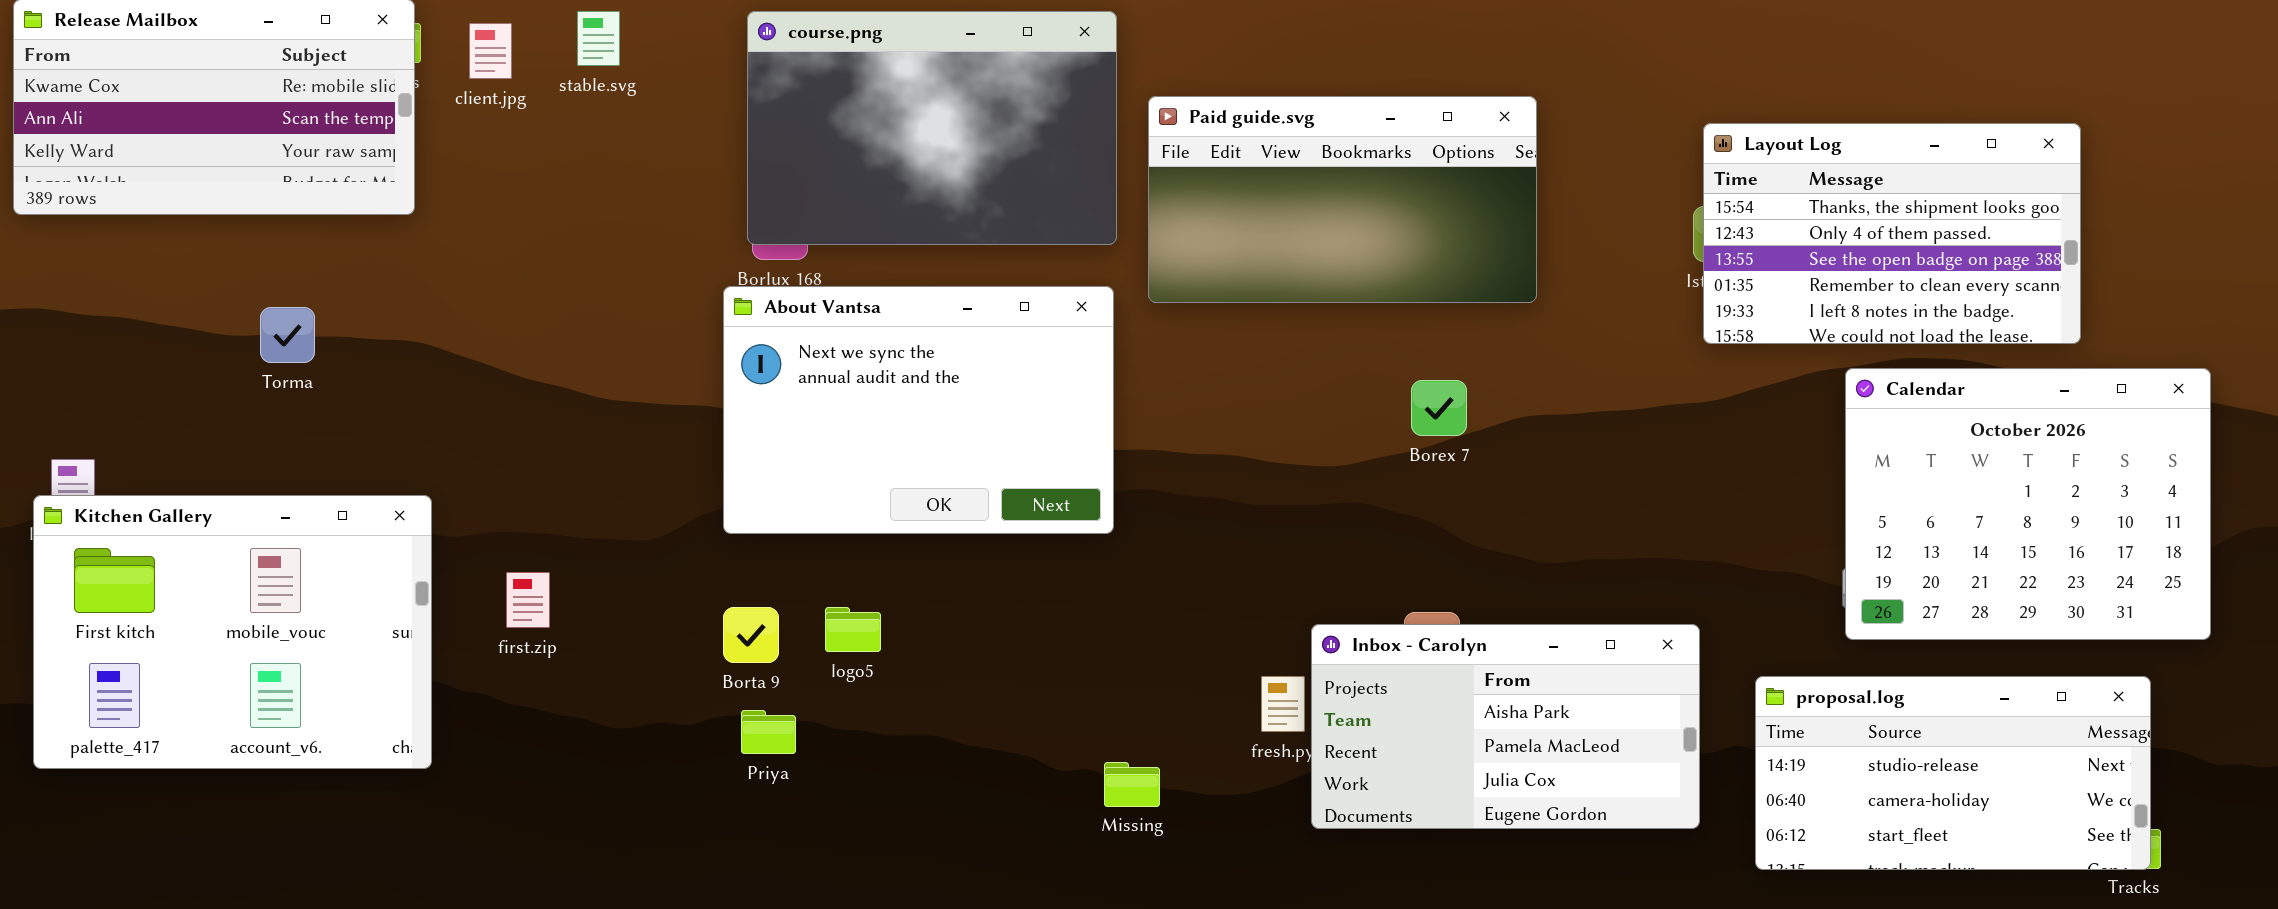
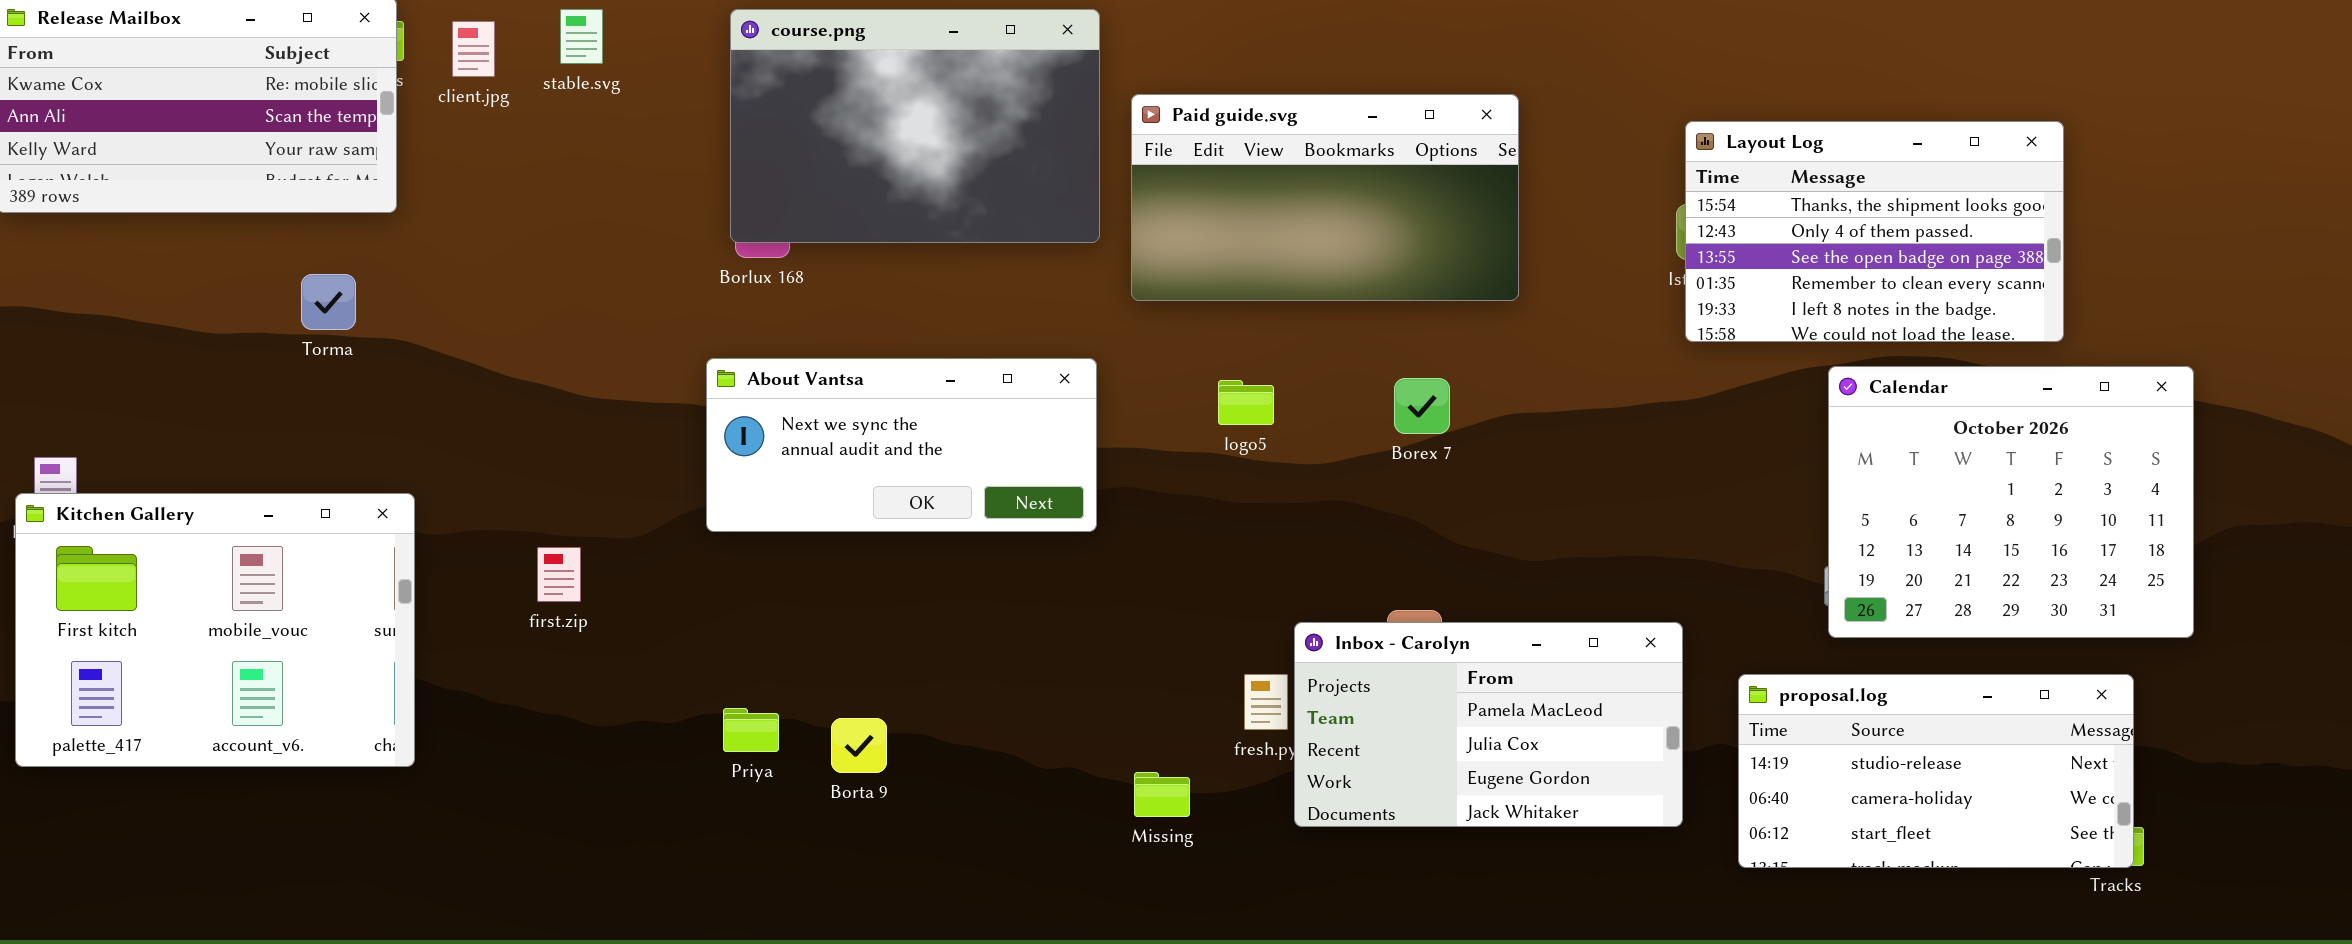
About Vantsa: [723,286,1114,534] -> [706,358,1097,532], resized
Torma: [260,307,315,363] -> [301,274,356,330], moved
first.zip: [506,572,550,628] -> [537,547,581,602], moved
Borta 9: [723,607,779,663] -> [831,718,887,773], moved
logo5: [825,607,881,652] -> [1218,380,1274,425], moved
Inbox - Carolyn: [1311,624,1700,829] -> [1294,622,1683,827], scrolled down 1 row
Missing: [1104,762,1160,807] -> [1134,772,1190,817], moved

